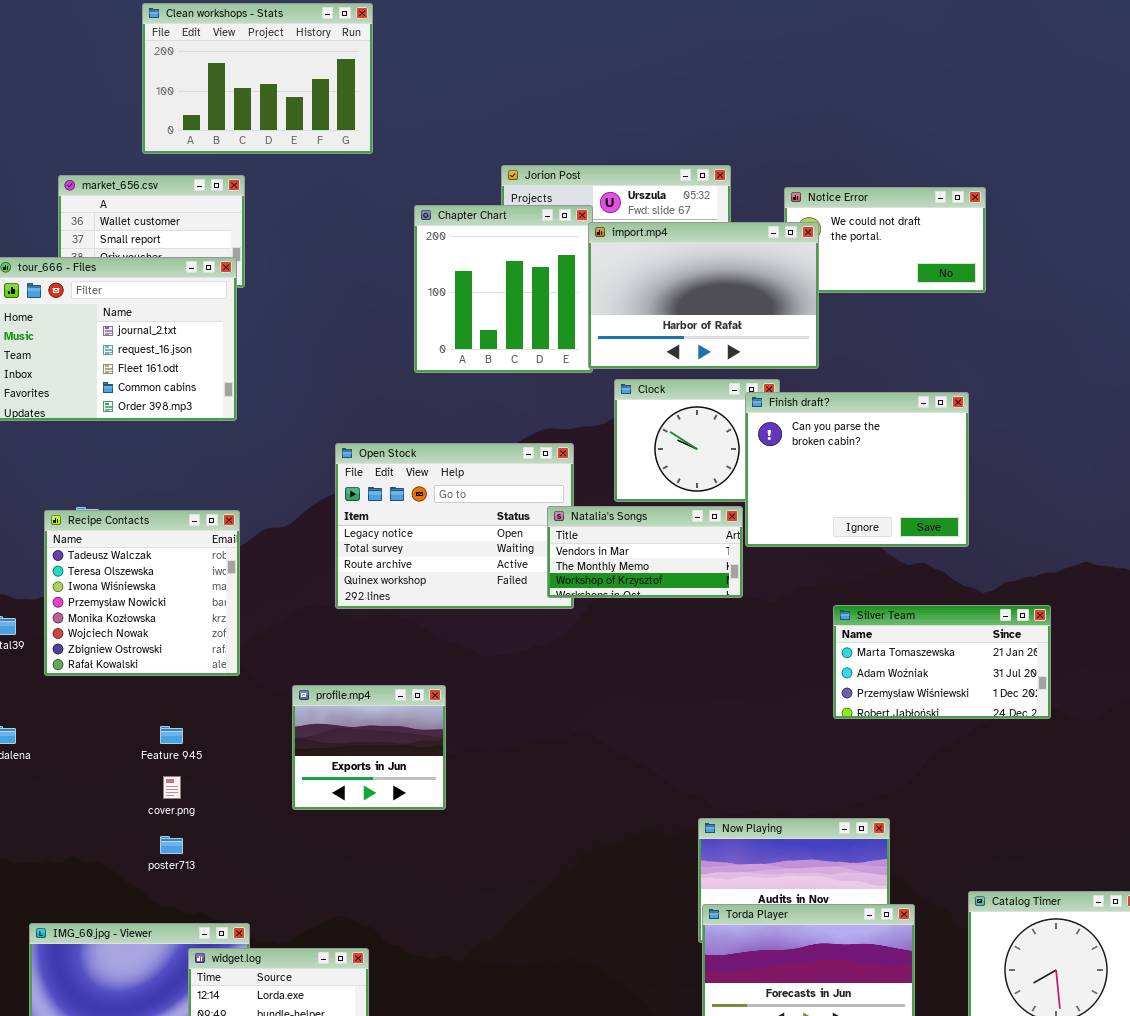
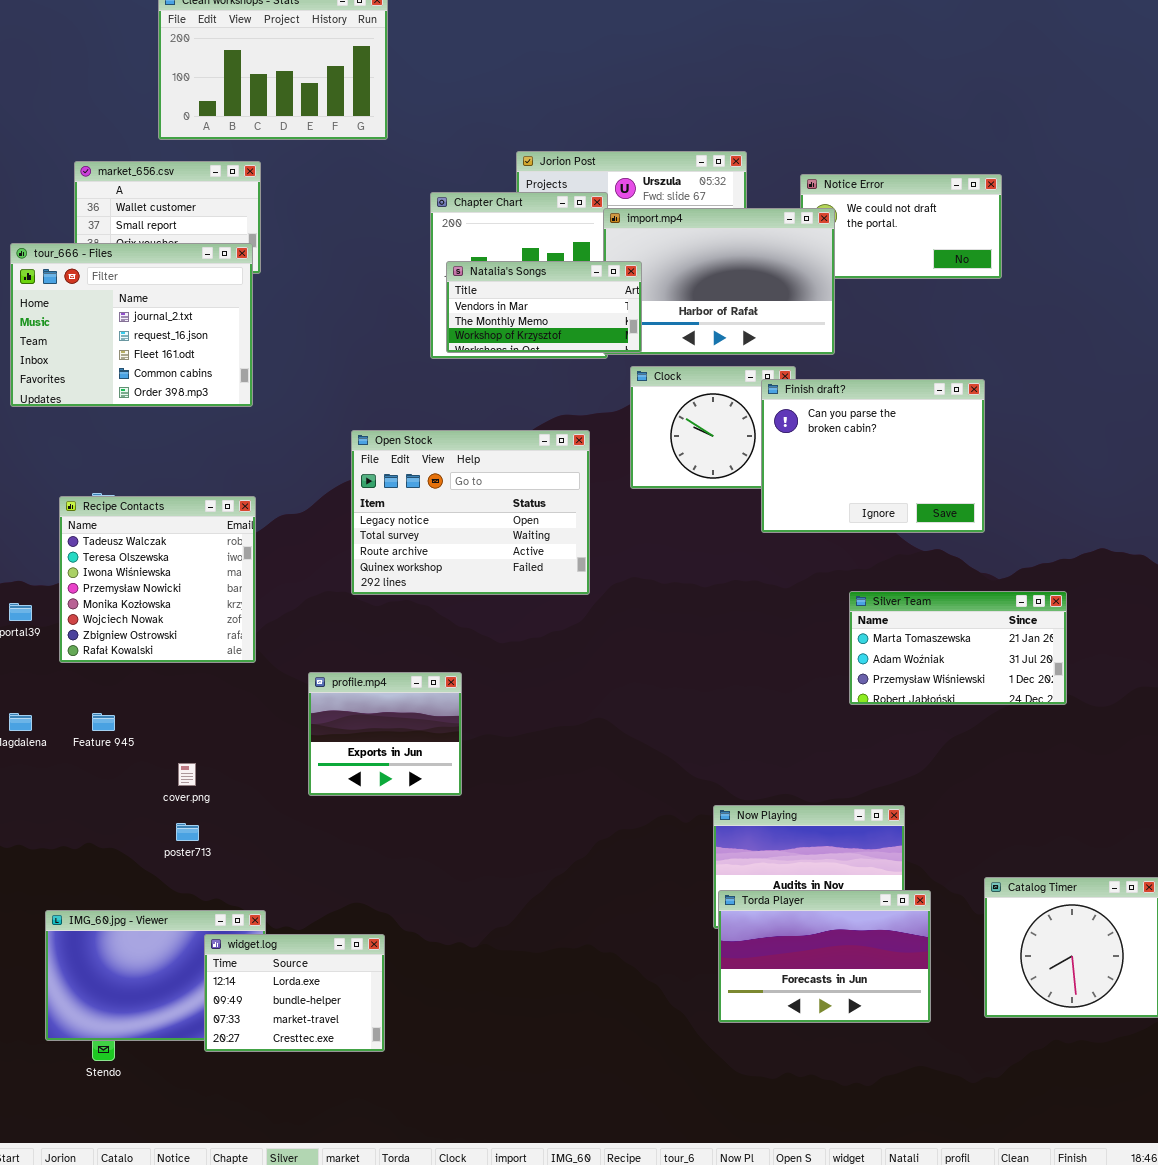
Natalia's Songs: [547,506,743,598] -> [446,261,642,353], moved
Feature 945: [160,726,183,744] -> [92,713,115,731], moved

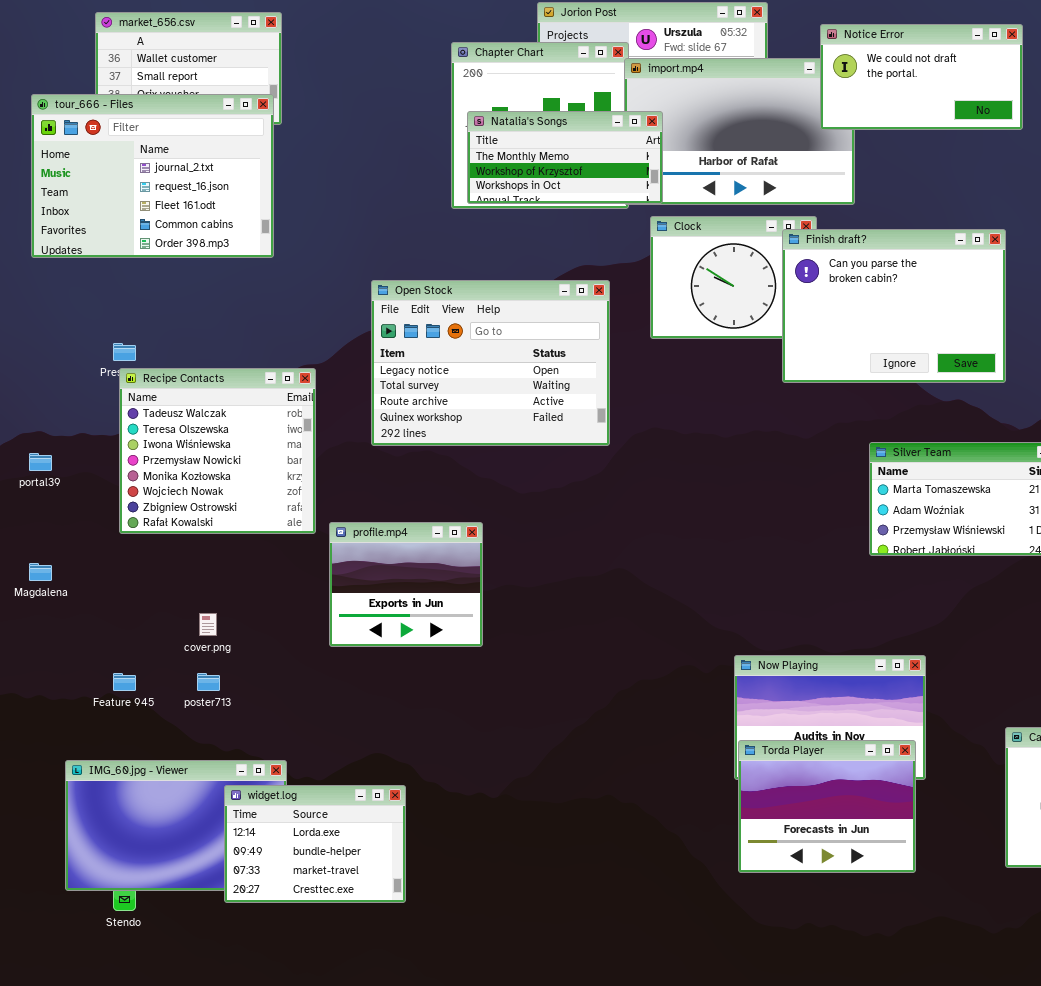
Notice Error: [800,174,1002,279] -> [820,24,1023,130], raised
Natalia's Songs: [446,261,642,353] -> [467,111,663,204], scrolled down 1 row
Recipe Contacts: [59,496,256,663] -> [119,368,316,534], moved
Feature 945: [92,713,115,731] -> [113,673,136,691], moved
Torda Player: [718,890,931,1023] -> [738,740,916,873], resized

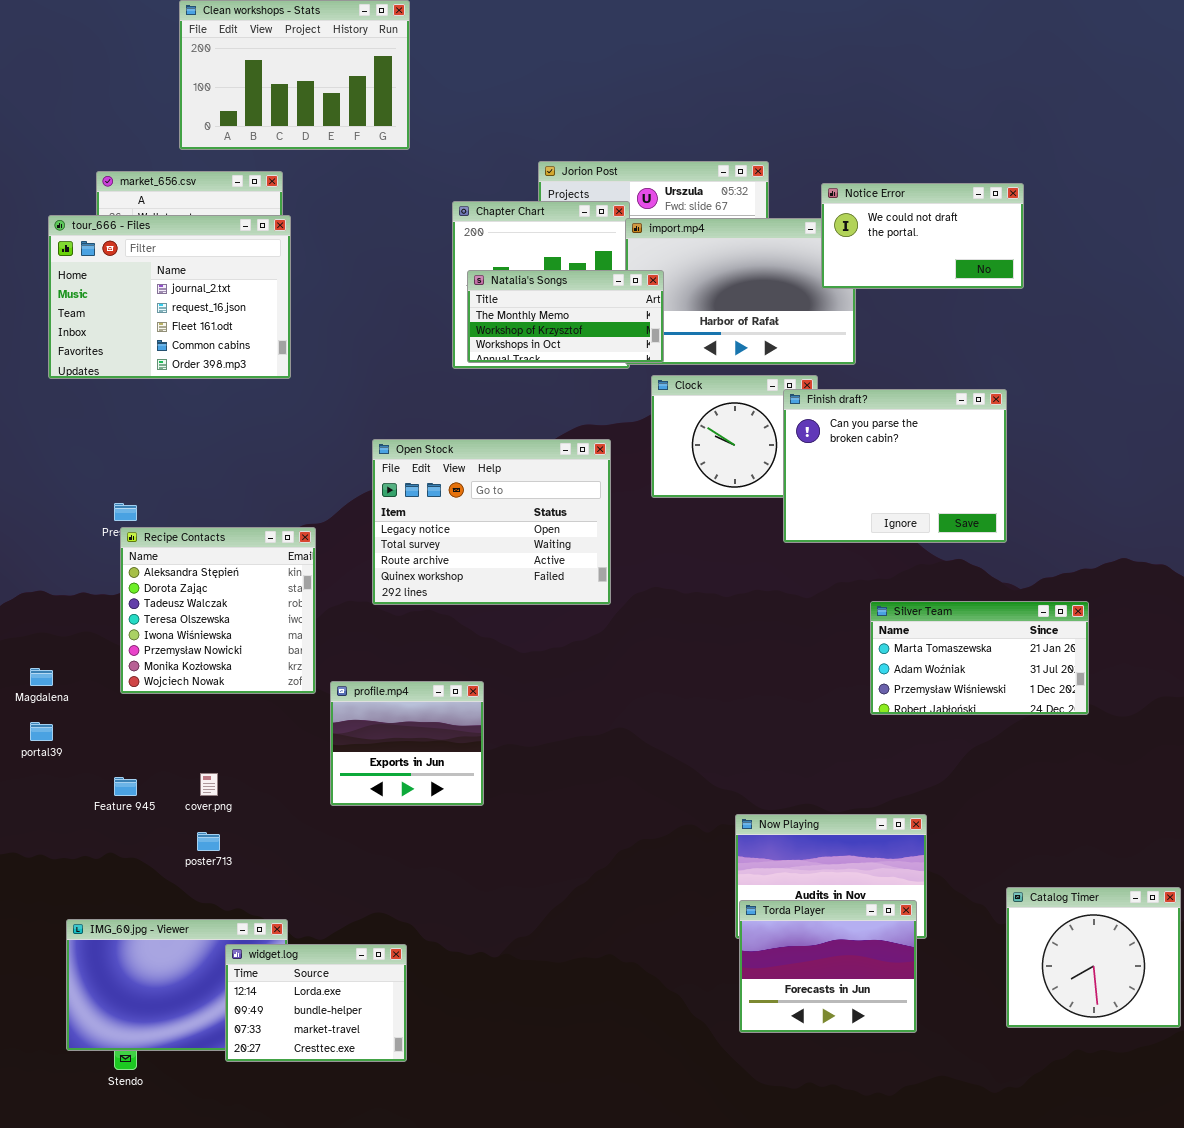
tour_666 - Files: [31,94,274,258] -> [48,215,291,379], moved
Recipe Contacts: [119,368,316,534] -> [120,527,316,694], scrolled up 2 rows
portal39: [29,453,52,471] -> [30,722,53,741], moved
Magdalena: [29,563,52,581] -> [30,668,53,686], moved
Feature 945: [113,673,136,691] -> [114,777,137,796], moved

